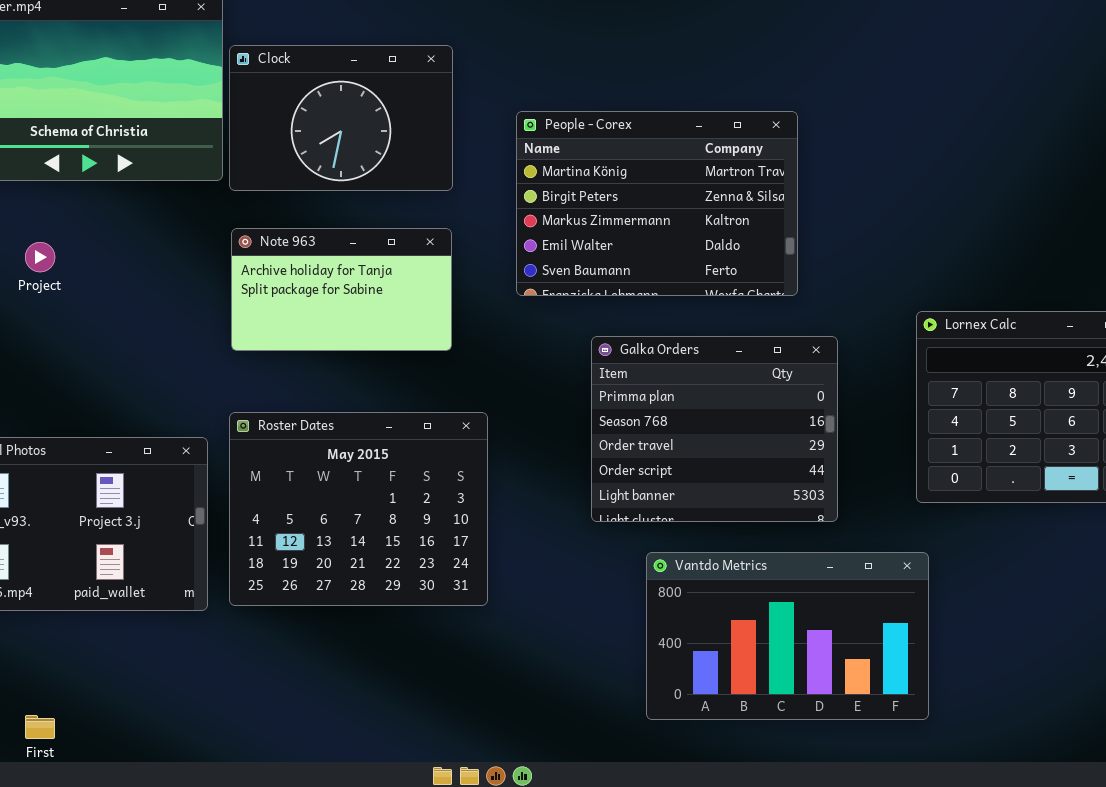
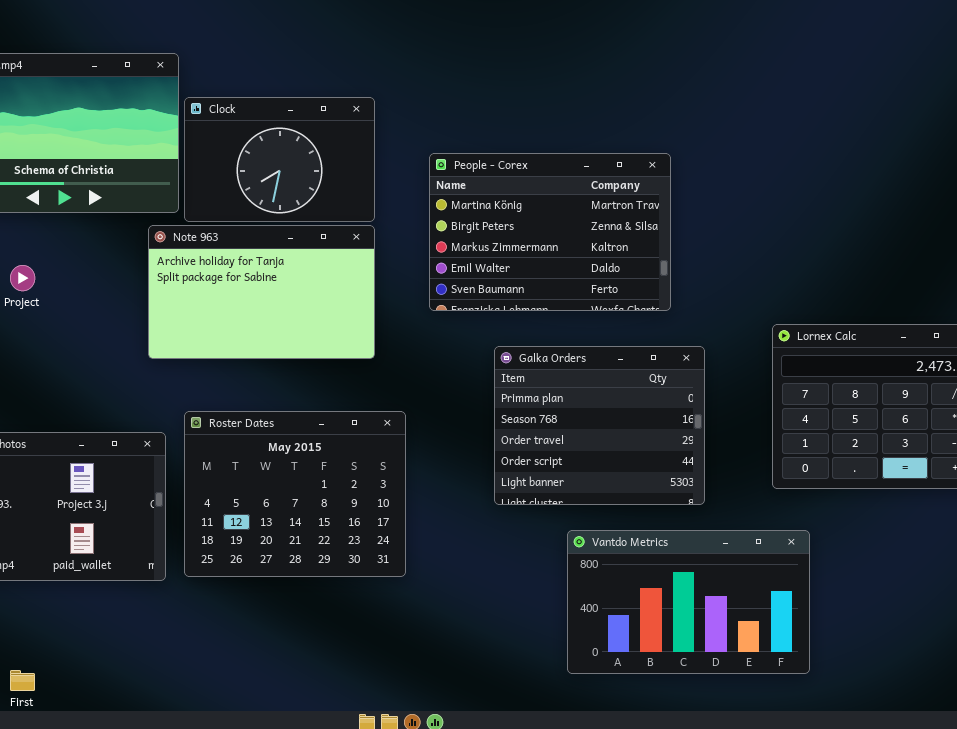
Note 963: [231,228,452,351] -> [148,225,375,359], resized
Vantdo Metrics: [646,552,929,720] -> [567,530,810,674], moved

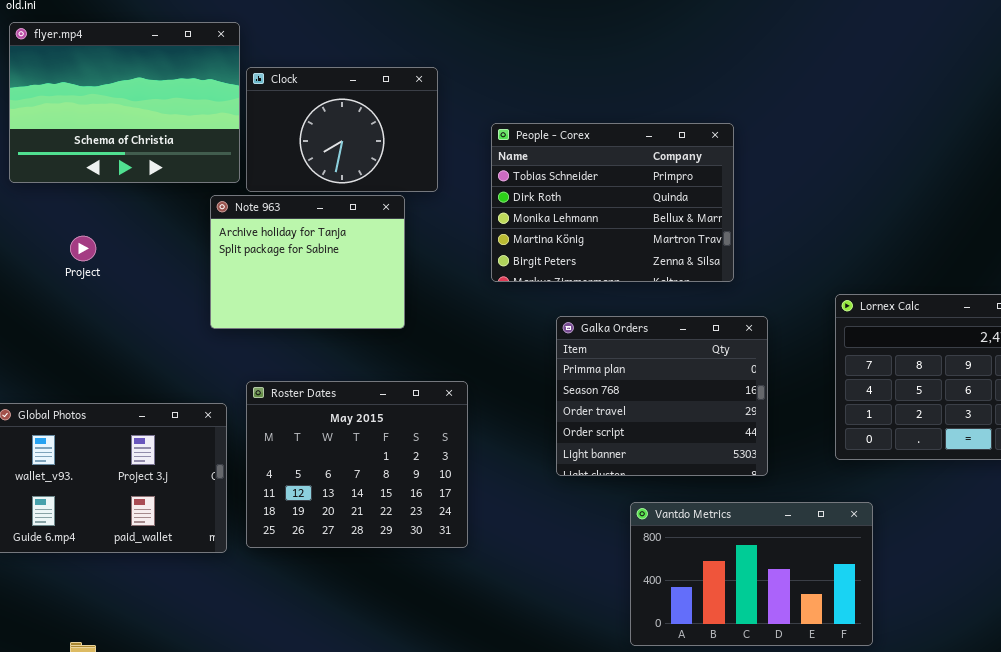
People - Corex: [429,153,671,311] -> [491,123,734,282], scrolled up 3 rows
Note 963: [148,225,375,359] -> [210,195,405,329], resized

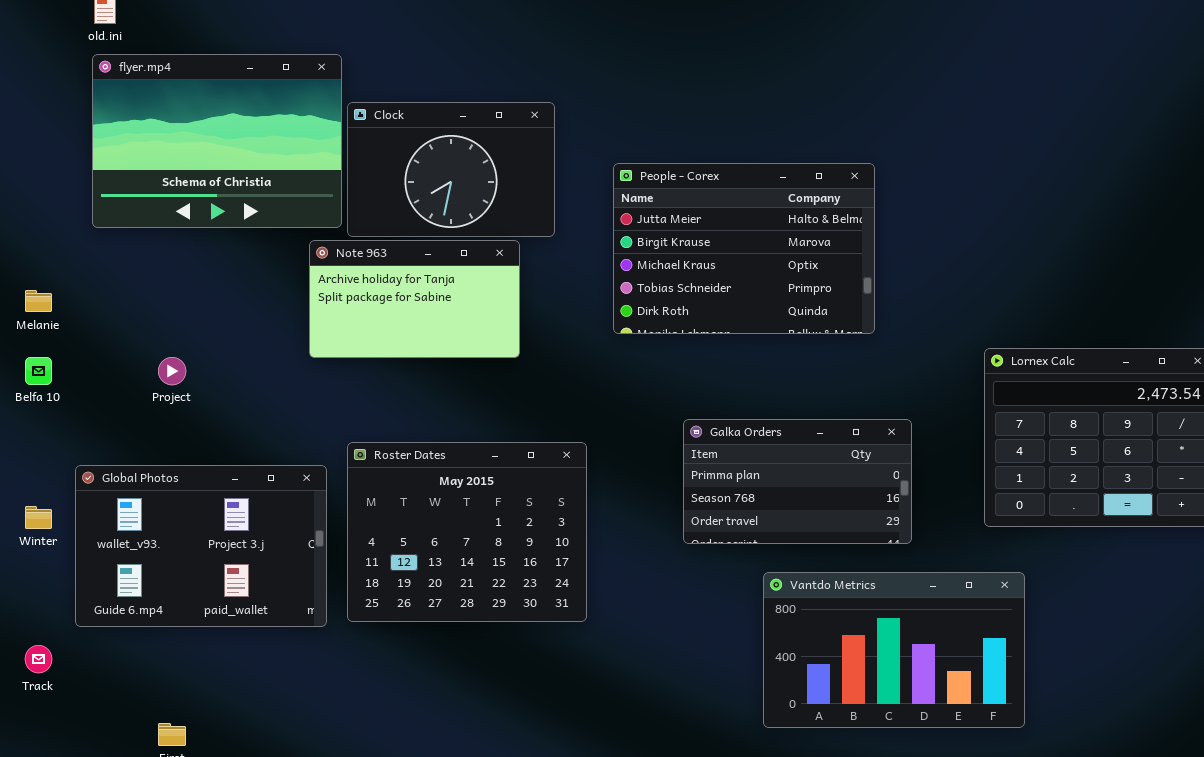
People - Corex: [491,123,734,282] -> [613,163,875,334], scrolled up 3 rows
Note 963: [210,195,405,329] -> [309,240,520,358], resized
Project: [70,236,96,261] -> [158,357,186,385], moved
Galka Orders: [556,316,768,476] -> [683,419,912,544], resized

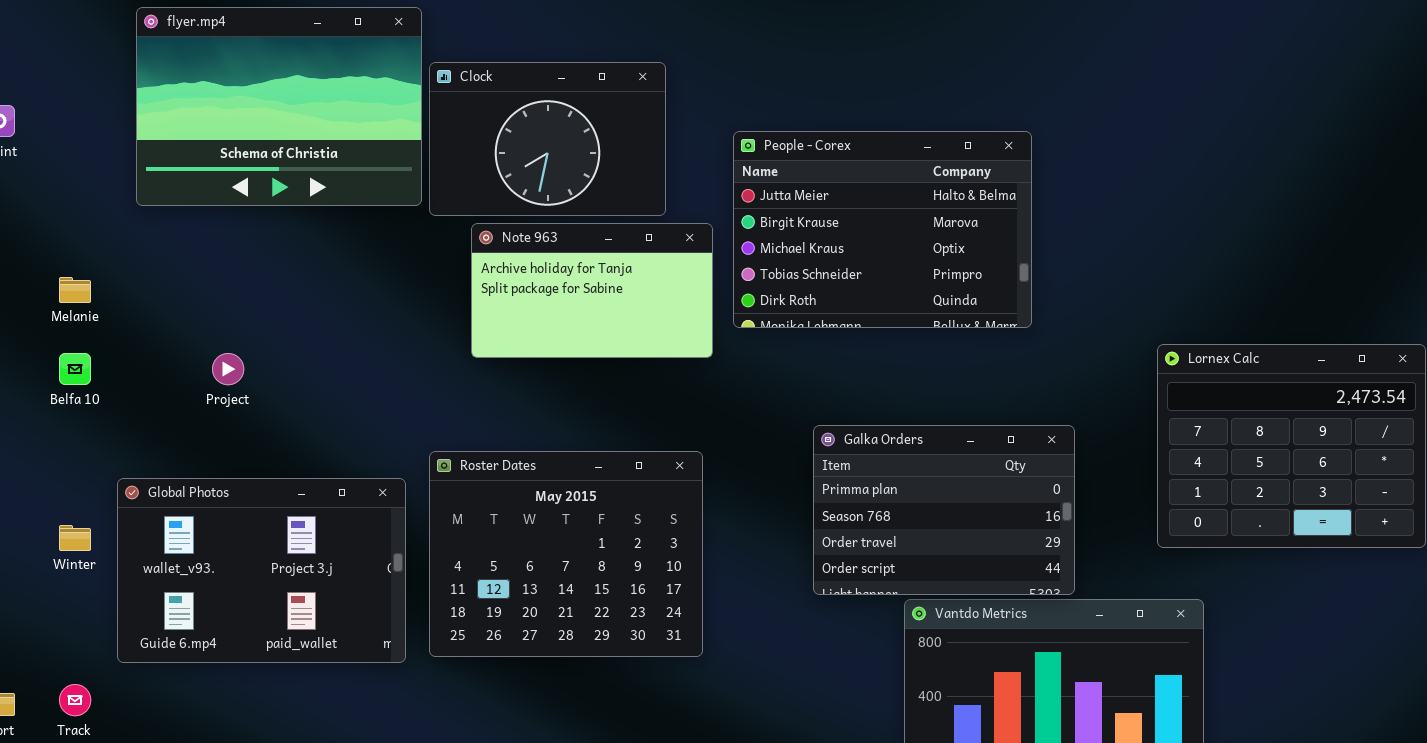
Note 963: [309,240,520,358] -> [471,223,713,358], moved
Galka Orders: [683,419,912,544] -> [813,425,1075,595], resized

